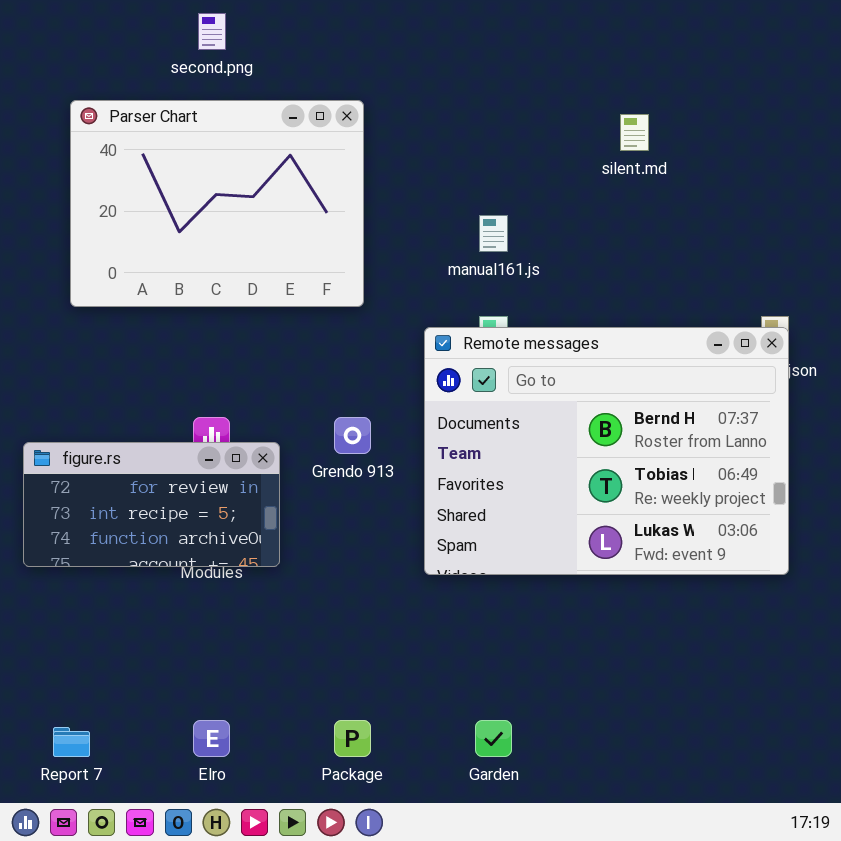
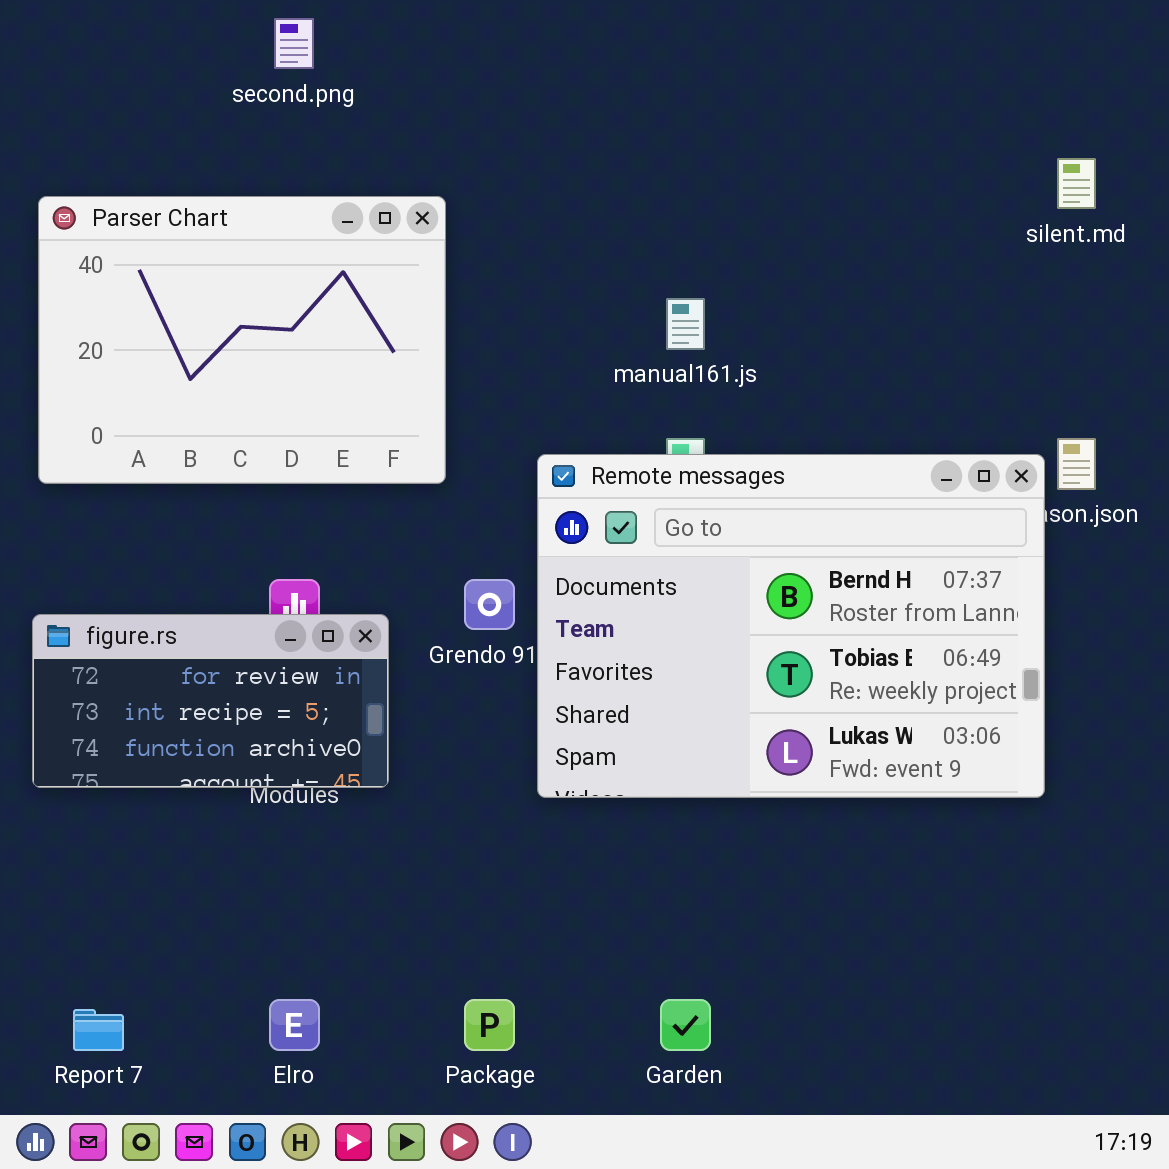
Parser Chart: [70,100,364,307] -> [38,196,446,484], moved
silent.md: [620,114,649,151] -> [1057,158,1096,209], moved
Remote messages: [424,327,789,575] -> [537,454,1045,798], moved

